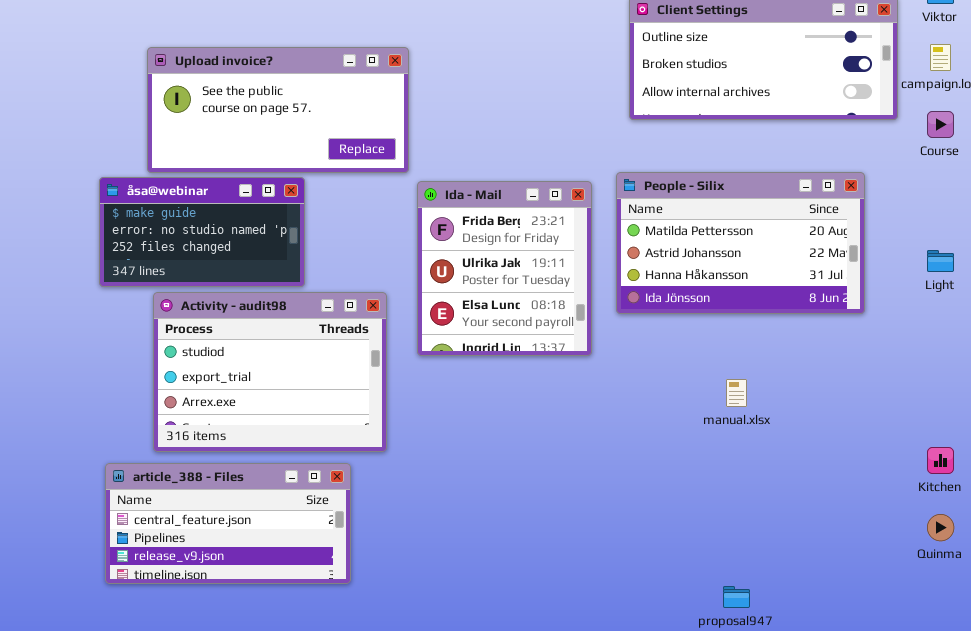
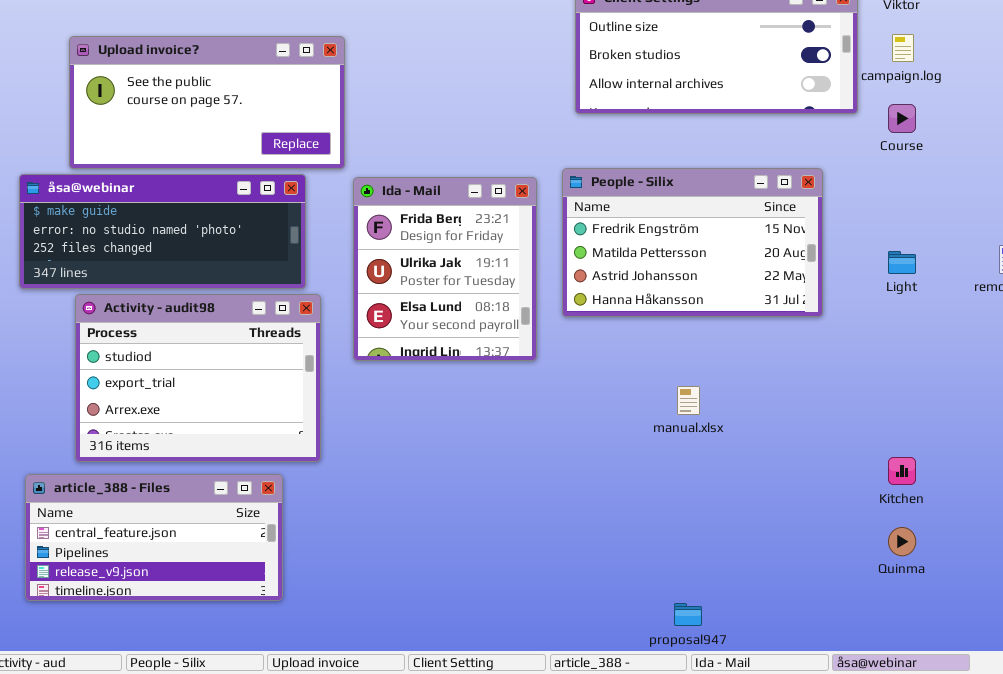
People - Silix: [616,172,865,314] -> [562,168,823,317], scrolled up 1 row
åsa@webinar: [99,177,305,287] -> [19,174,306,289], resized

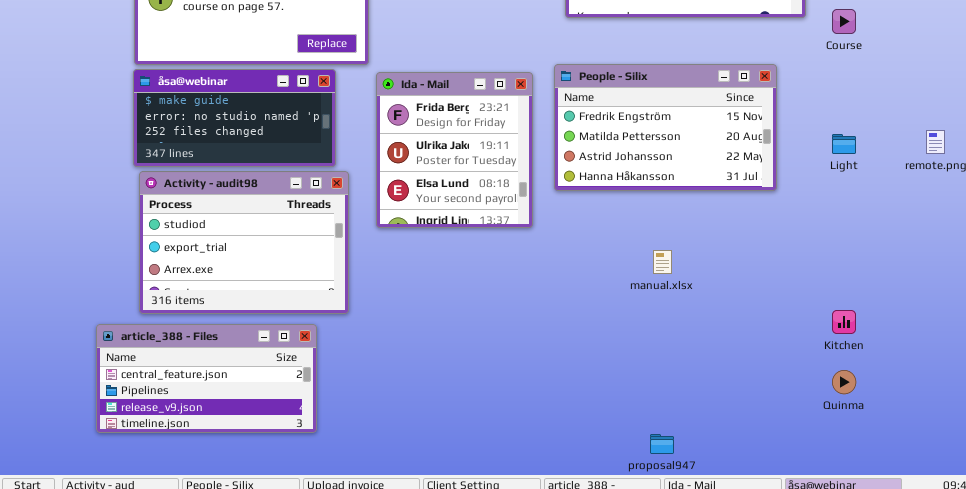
åsa@webinar: [19,174,306,289] -> [133,69,336,167], resized

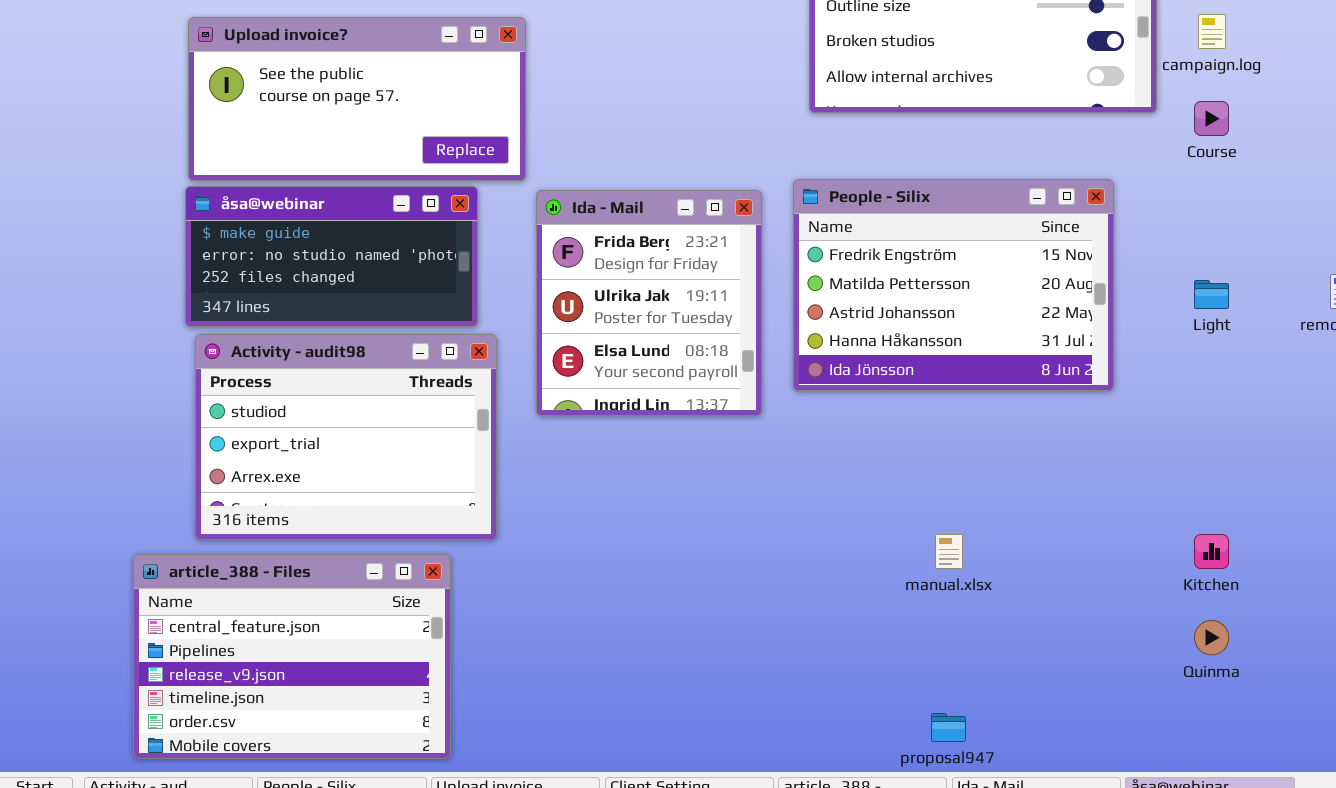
People - Silix: [554,64,777,191] -> [793,179,1114,391], resized
manual.xlsx: [653,250,672,274] -> [935,534,963,569], moved
article_388 - Files: [96,324,317,433] -> [133,554,451,759], resized

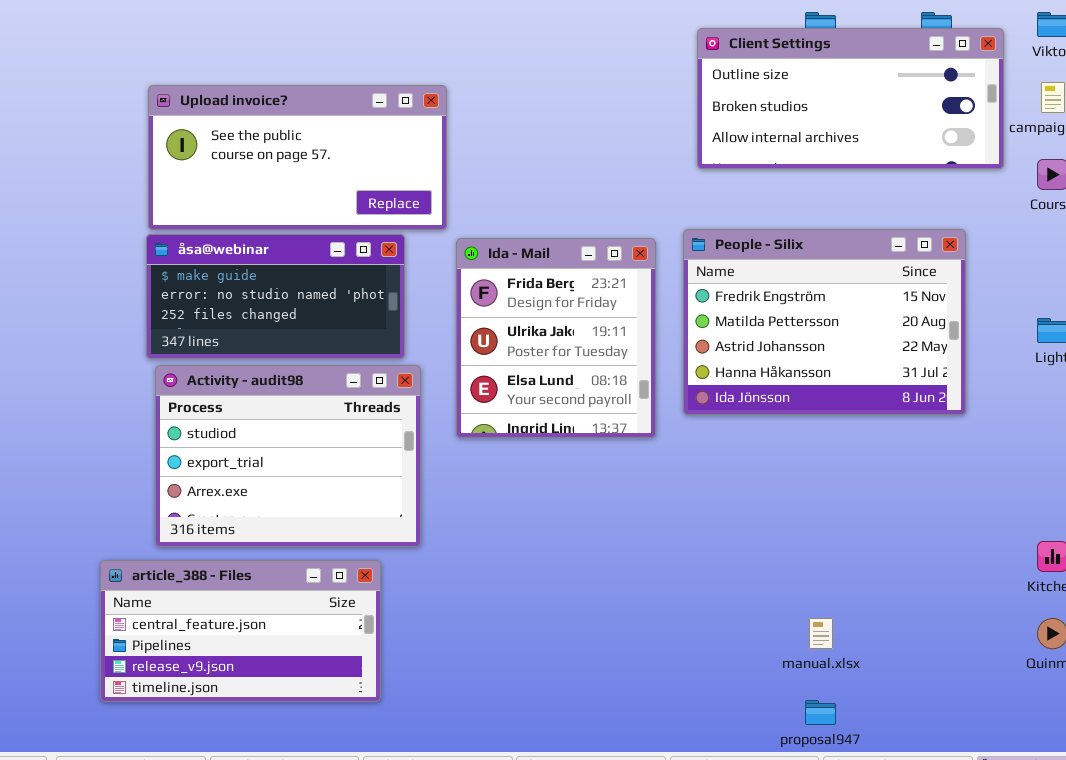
manual.xlsx: [935,534,963,569] -> [809,618,833,649], moved
article_388 - Files: [133,554,451,759] -> [100,560,381,702], resized

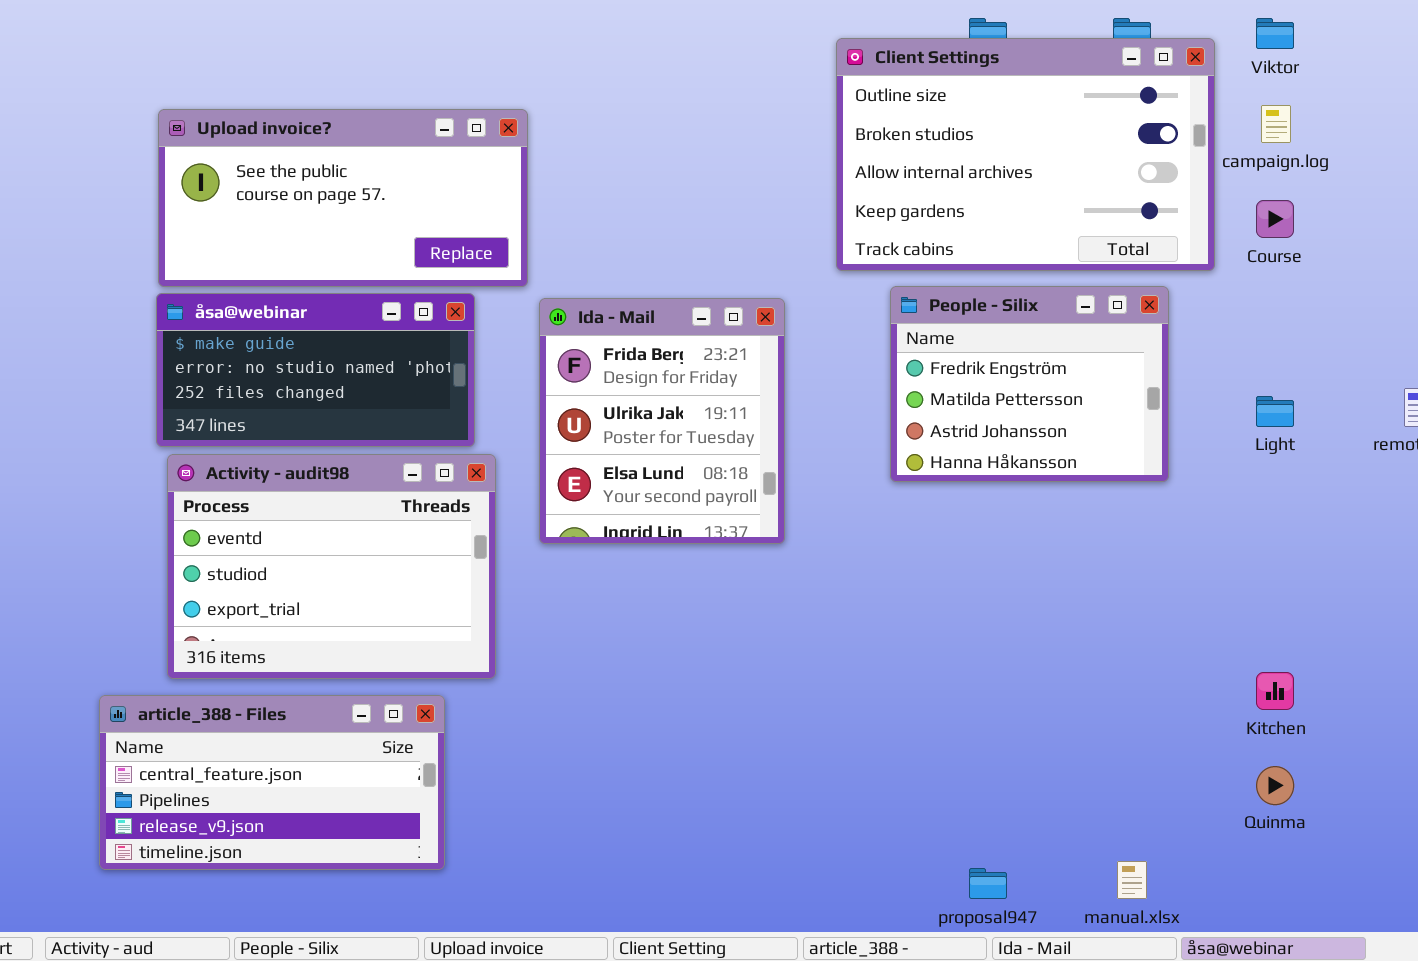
Client Settings: [697,28,1004,169] -> [836,38,1215,271], resized
People - Silix: [683,229,966,415] -> [890,286,1169,482], resized
Activity - audit98: [155,365,421,547] -> [167,454,496,679], scrolled up 1 row
manual.xlsx: [809,618,833,649] -> [1117,861,1147,899], moved

